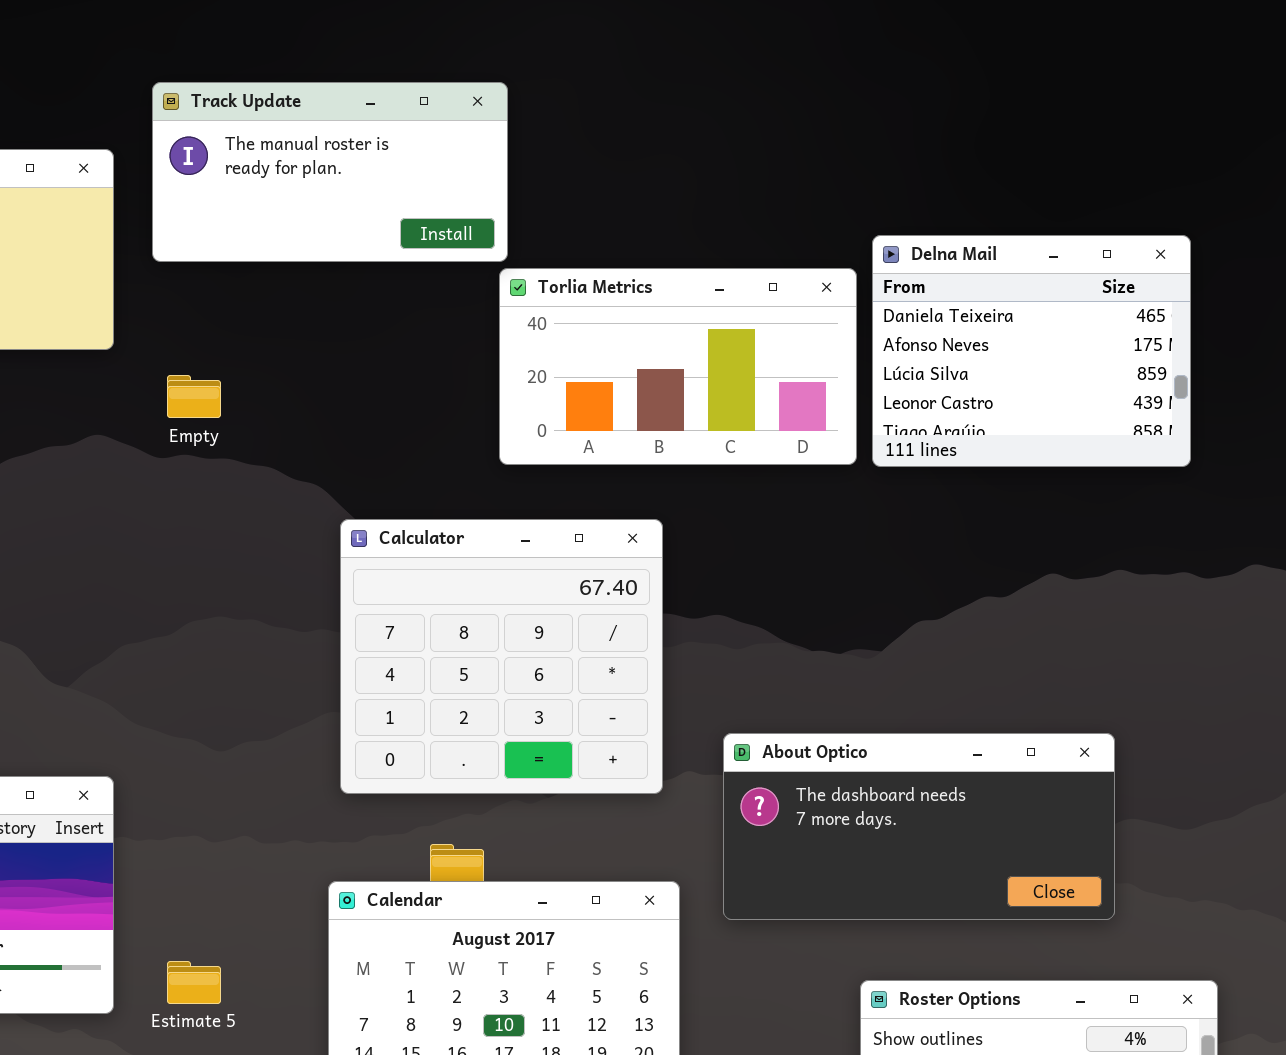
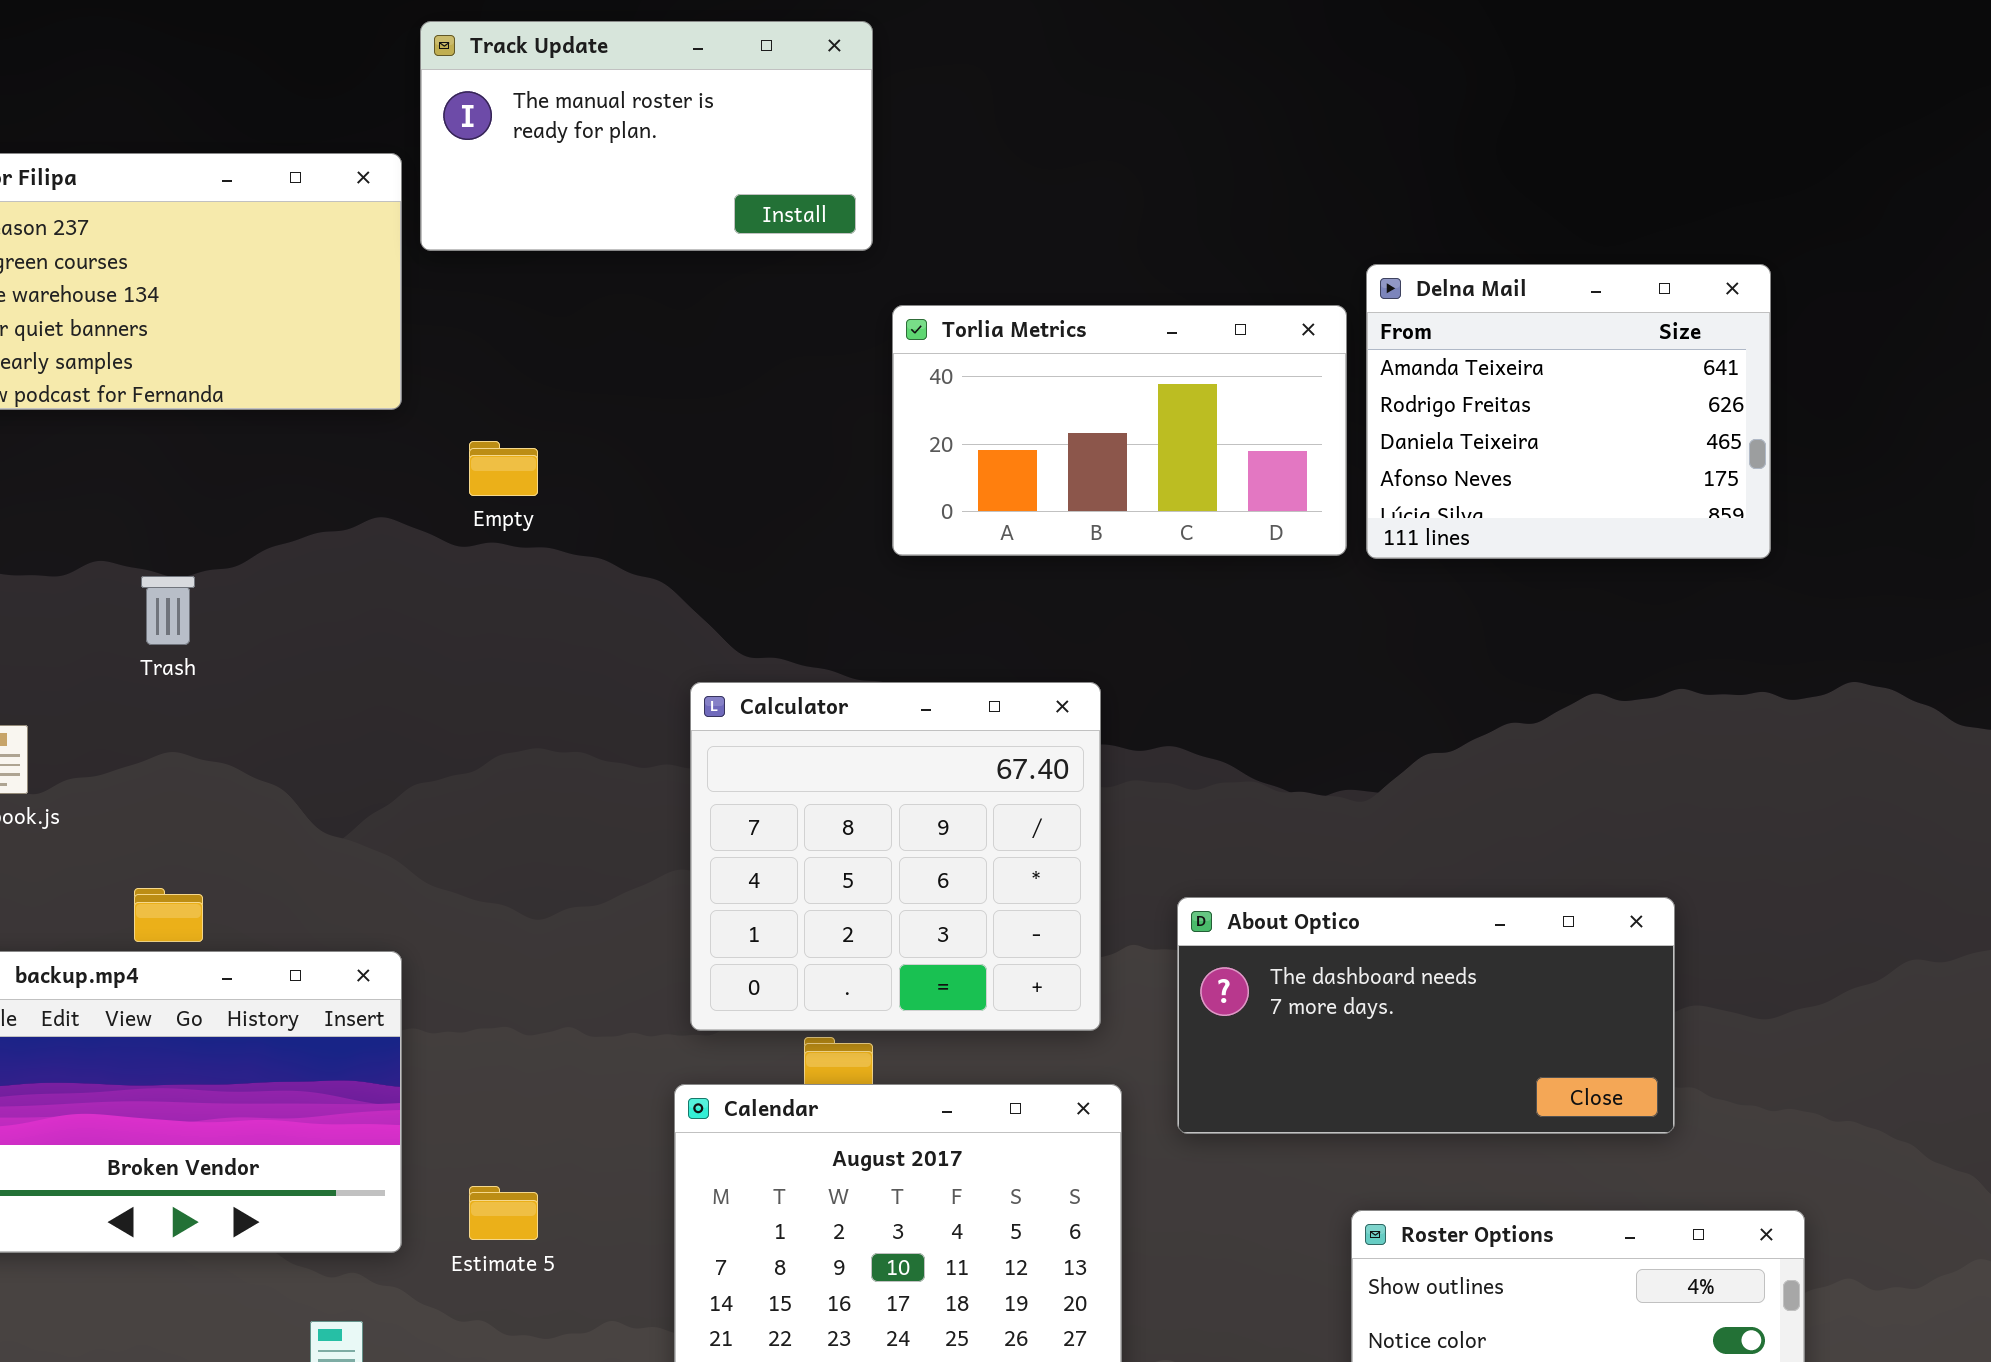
Track Update: [152,82,508,262] -> [420,21,873,251], moved
Delna Mail: [872,235,1191,467] -> [1366,264,1771,559], scrolled up 2 rows
Calculator: [340,519,663,794] -> [690,682,1101,1031], moved

